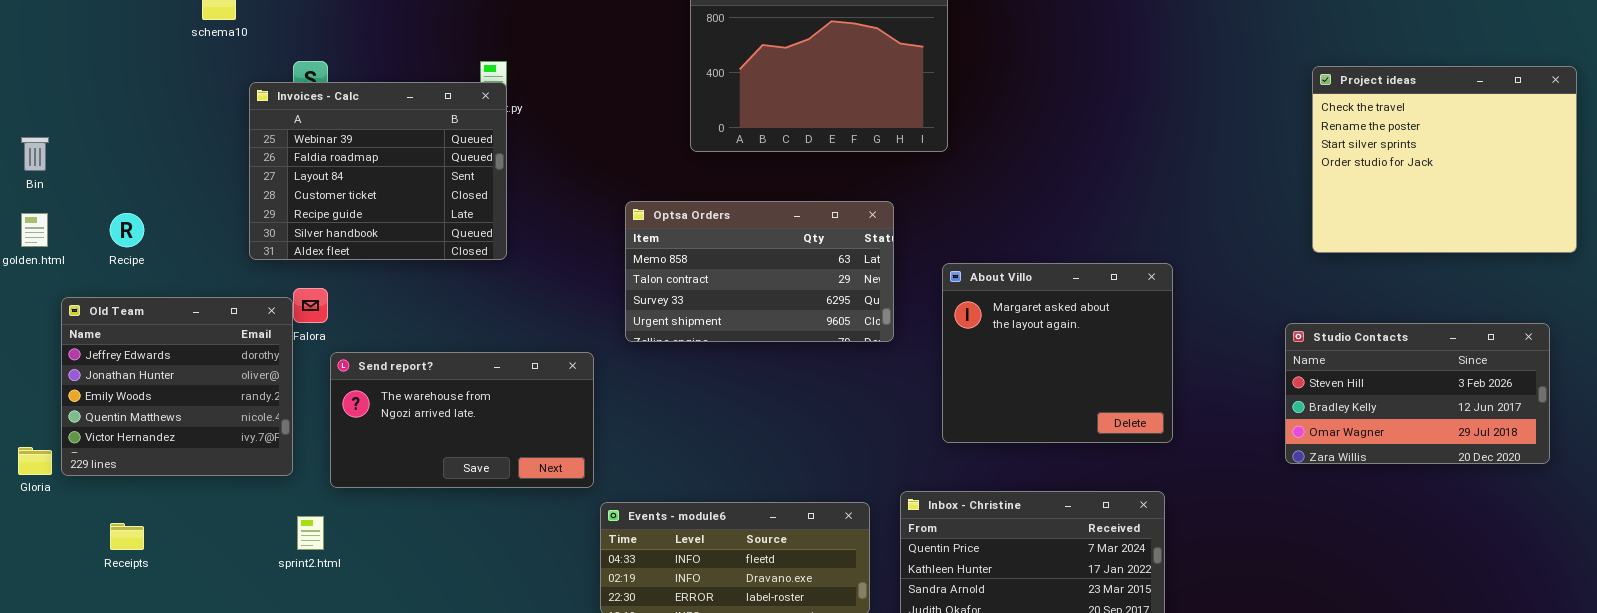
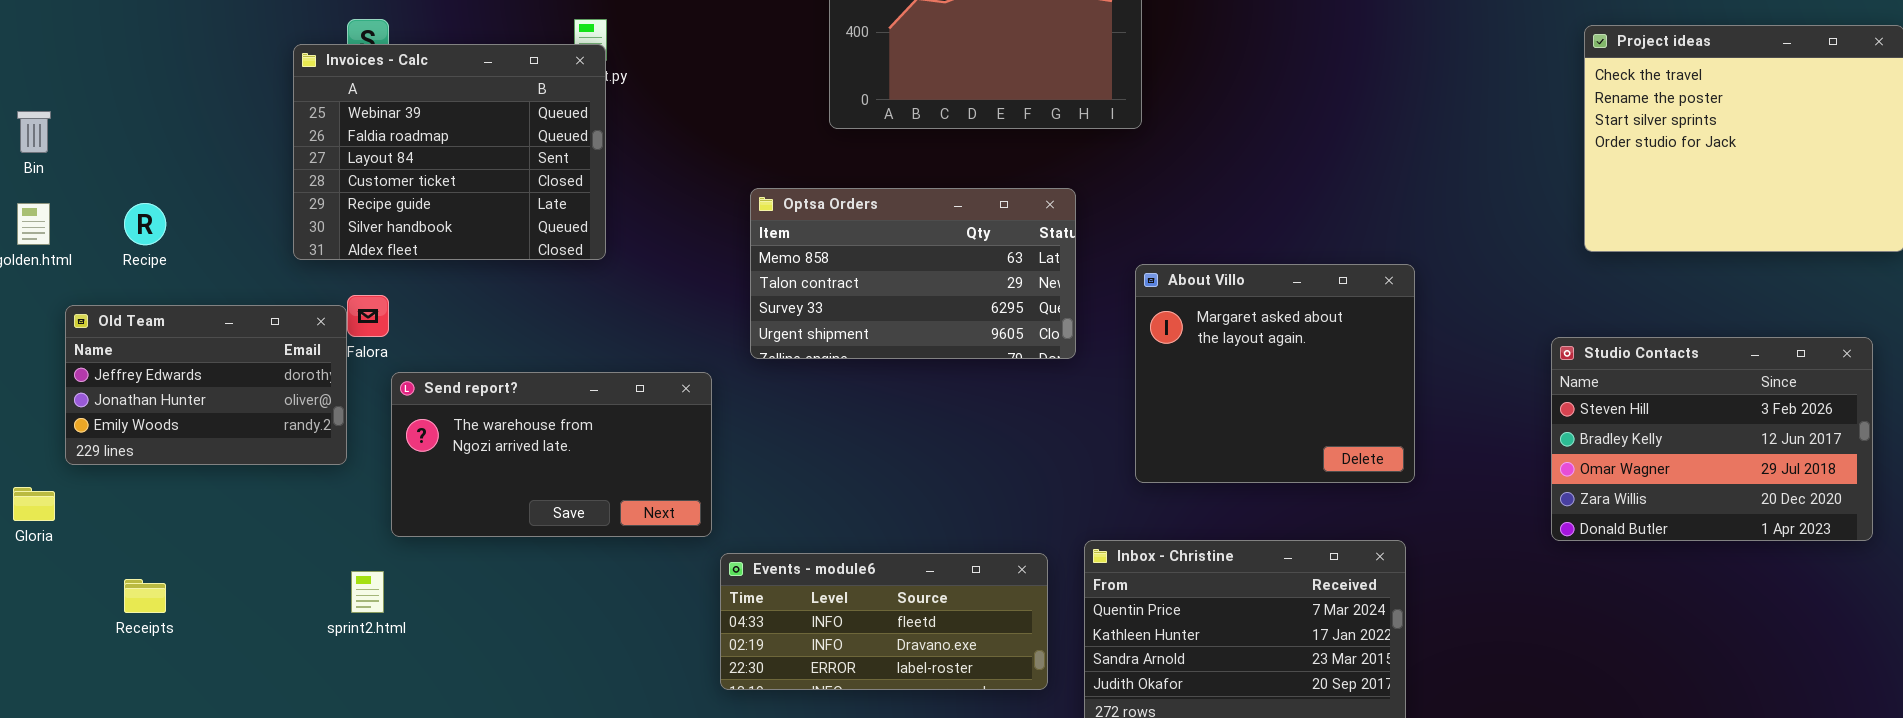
Old Team: [61,297,293,476] -> [65,305,347,465], resized
Studio Contacts: [1285,323,1550,464] -> [1551,337,1873,541], resized

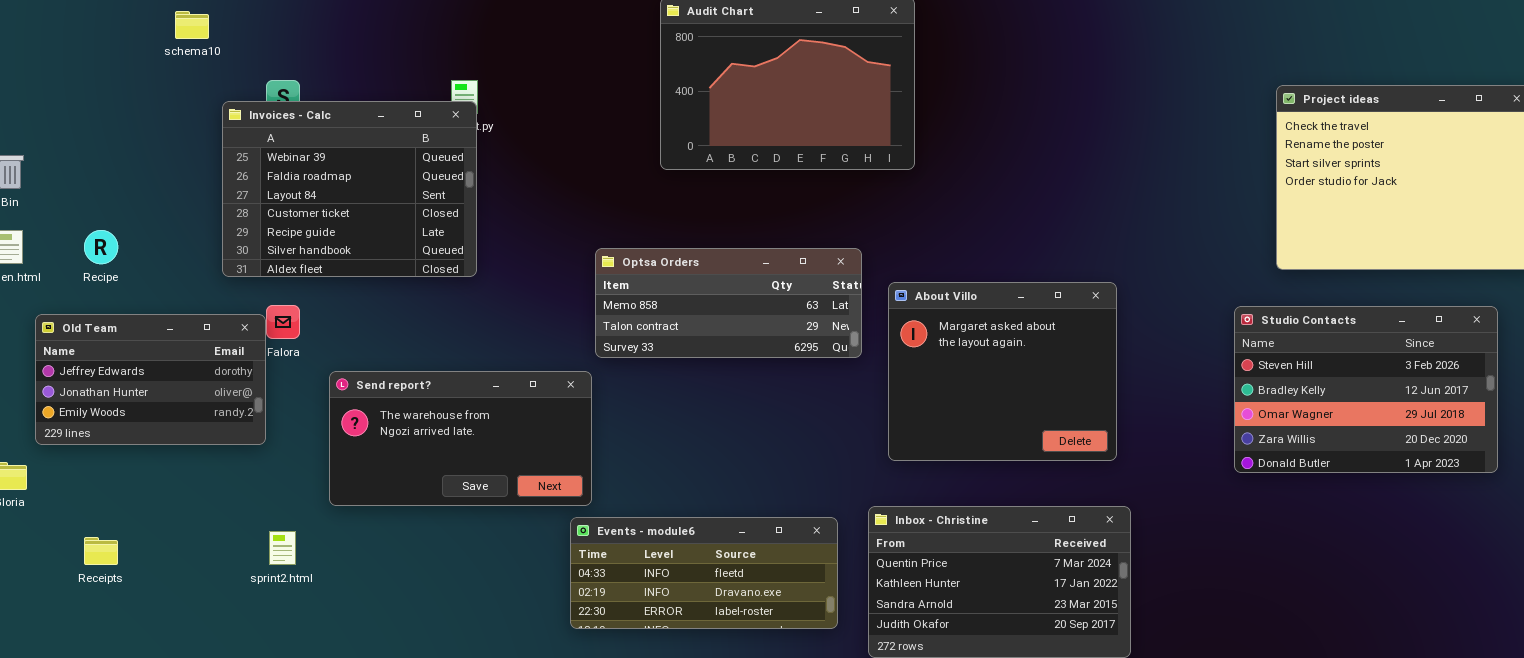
Optsa Orders: [750,188,1076,359] -> [595,248,862,358], resized
About Villo: [1135,264,1415,483] -> [888,282,1117,461], moved
Studio Contacts: [1551,337,1873,541] -> [1234,306,1498,473], moved
Send report?: [391,372,712,537] -> [329,371,592,506], moved

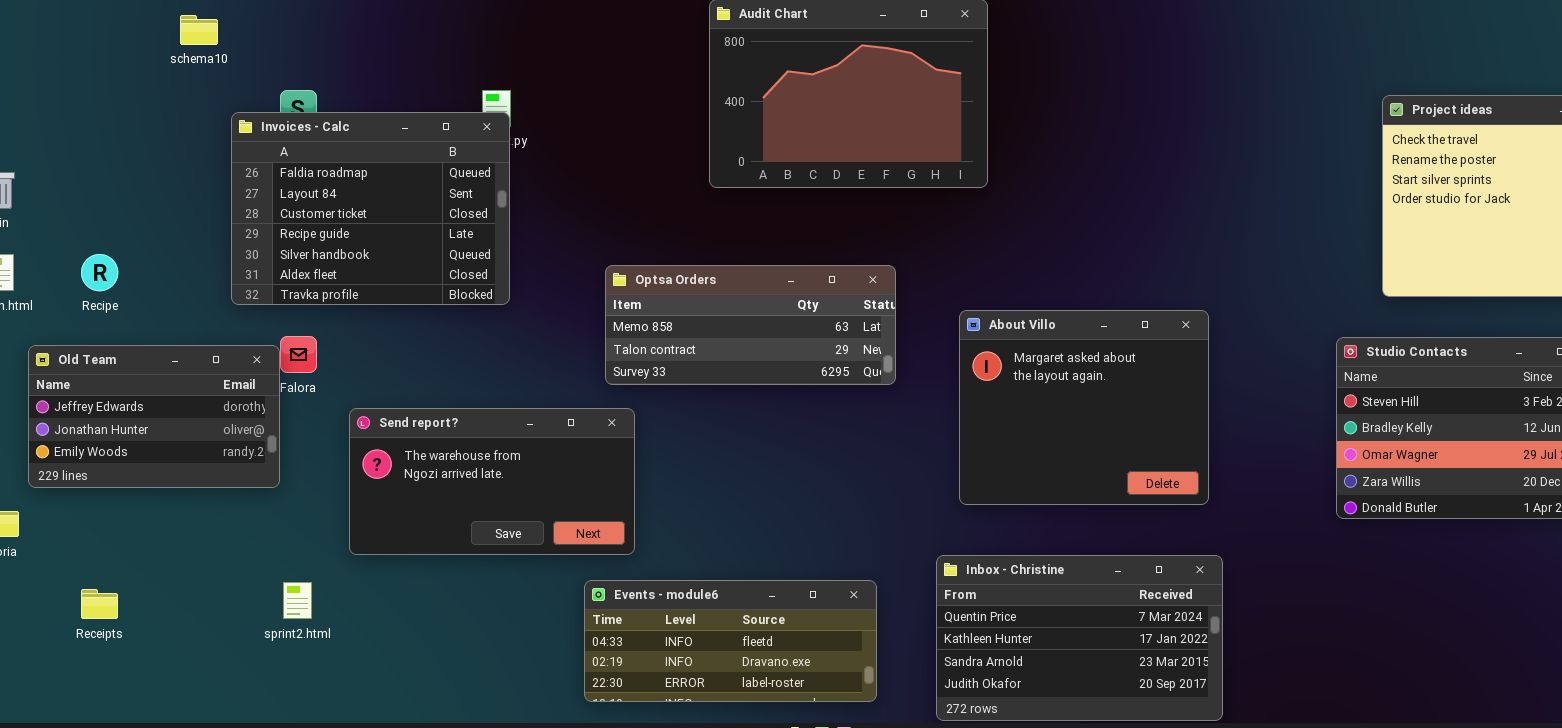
Invoices - Calc: [222,101,477,277] -> [231,112,510,305], scrolled down 1 row
Optsa Orders: [595,248,862,358] -> [605,265,896,385], moved
Events - module6: [570,517,838,629] -> [584,580,877,702], moved

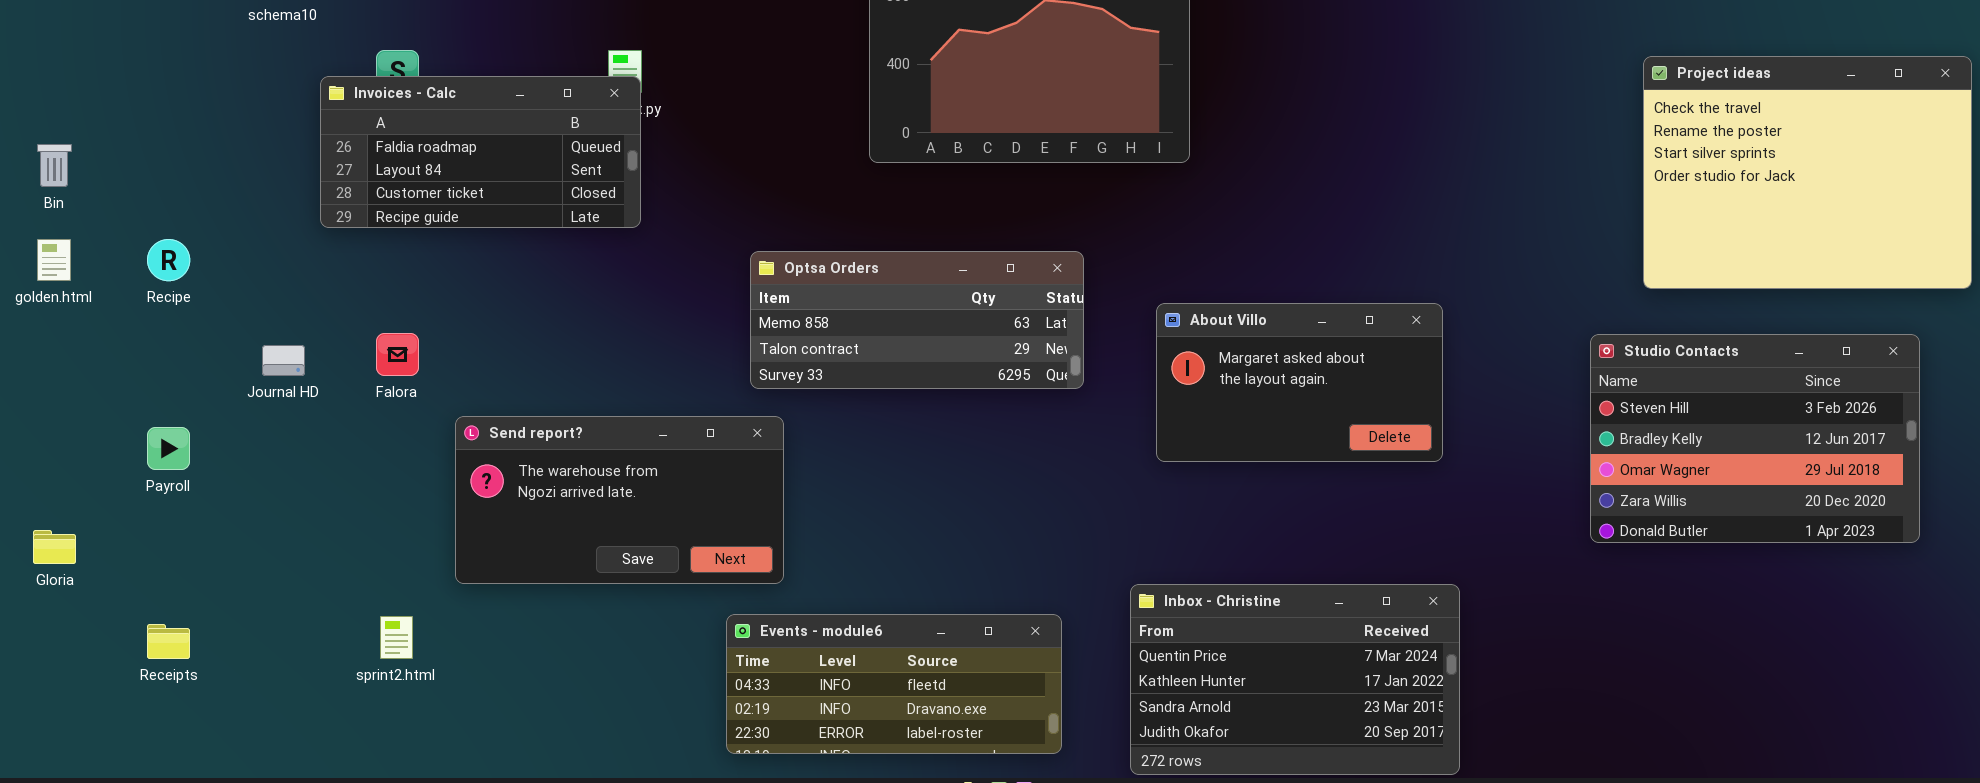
Invoices - Calc: [231,112,510,305] -> [320,76,641,228], resized
About Villo: [959,310,1209,505] -> [1156,303,1443,462], resized
Old Team: [28,345,280,488] -> none, closed

